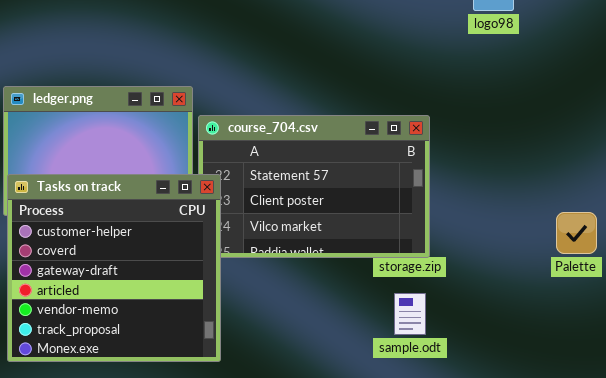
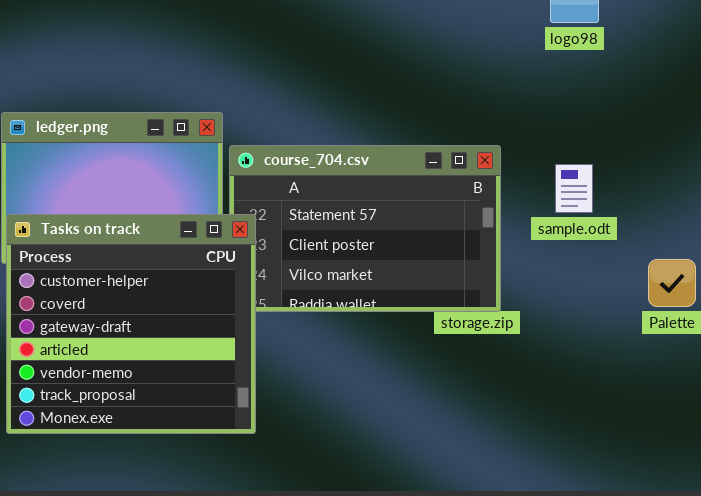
sample.odt: [394,293,426,335] -> [555,164,593,213], moved

